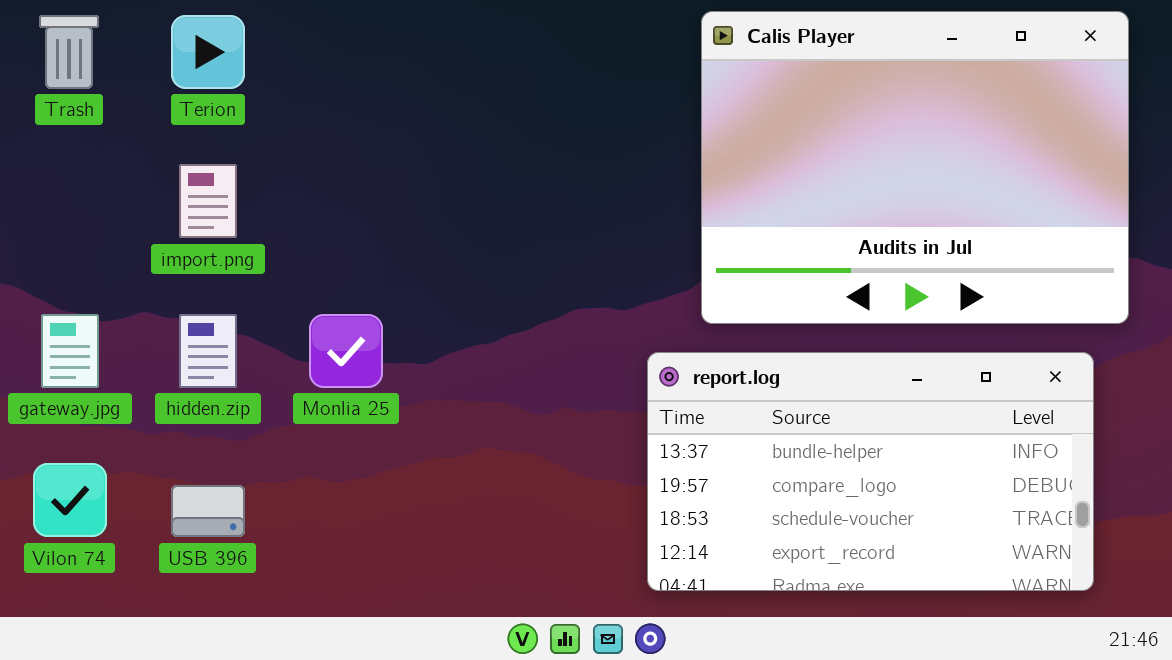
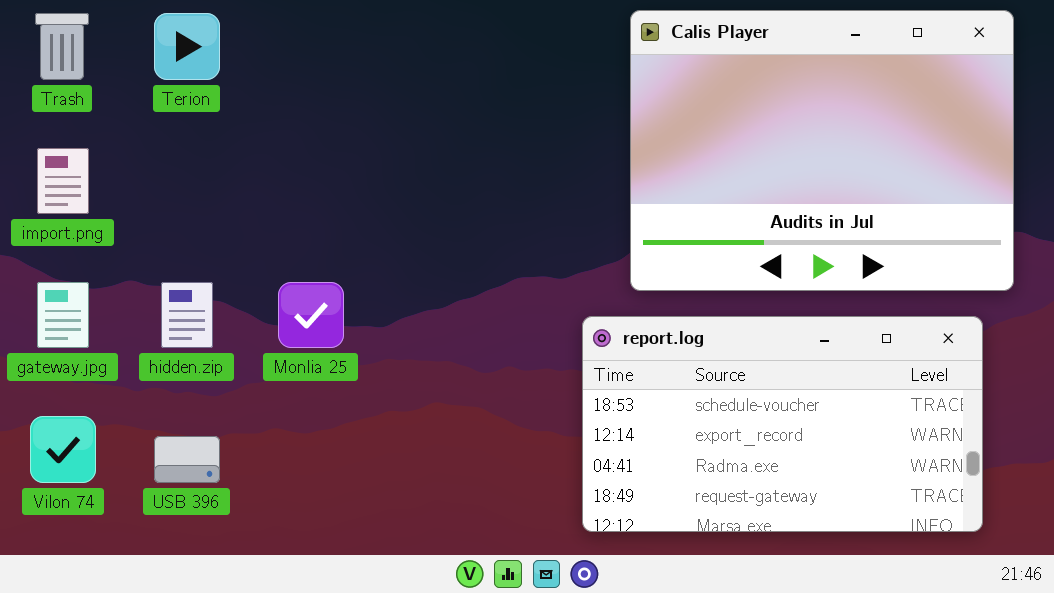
import.png: [179,164,237,238] -> [37,148,89,214], moved
report.log: [647,352,1094,591] -> [582,316,983,532], scrolled down 2 rows

